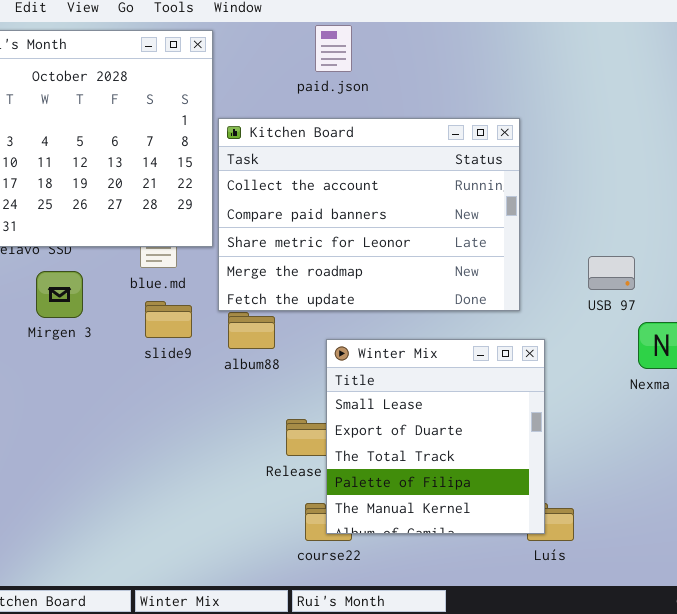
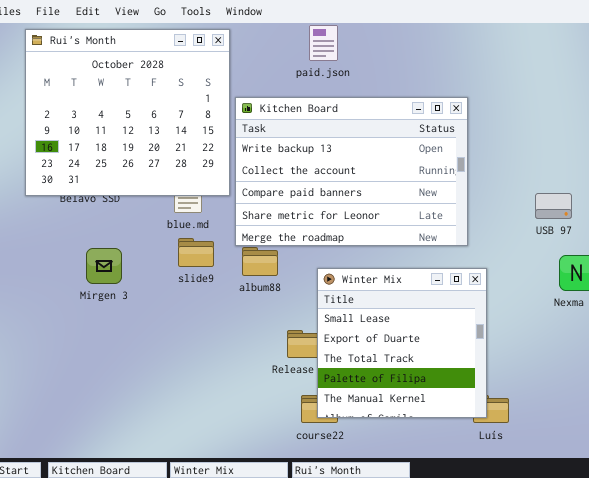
Kitchen Board: [218,118,520,311] -> [235,97,468,246], scrolled up 1 row
USB 97: [588,256,635,290] -> [535,193,572,219], moved
Mirgen 3: [36,271,83,318] -> [86,248,122,284], moved

